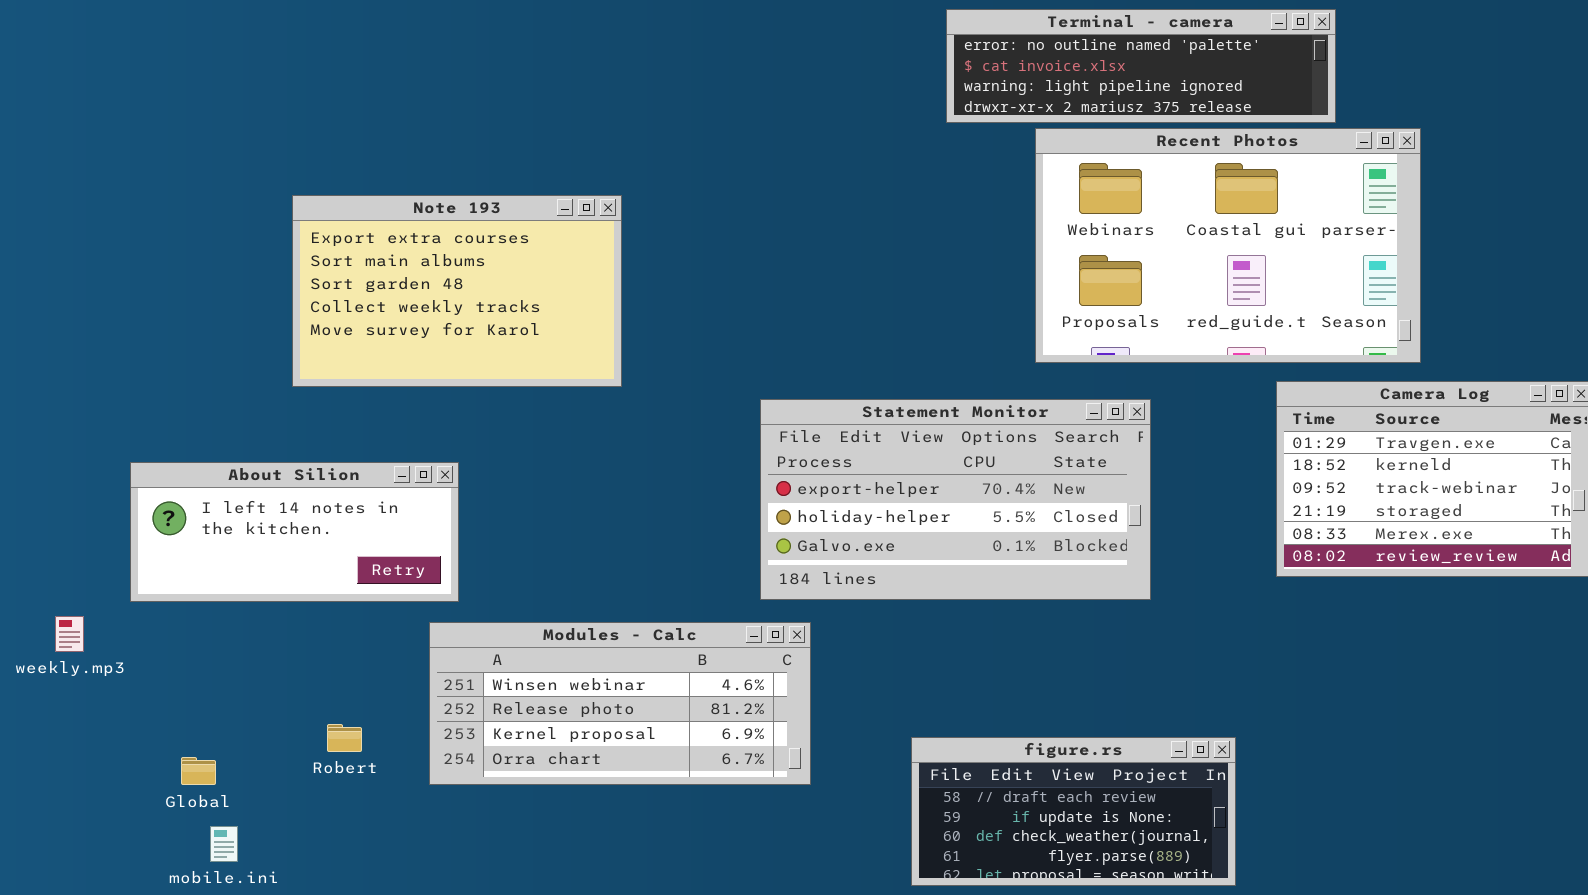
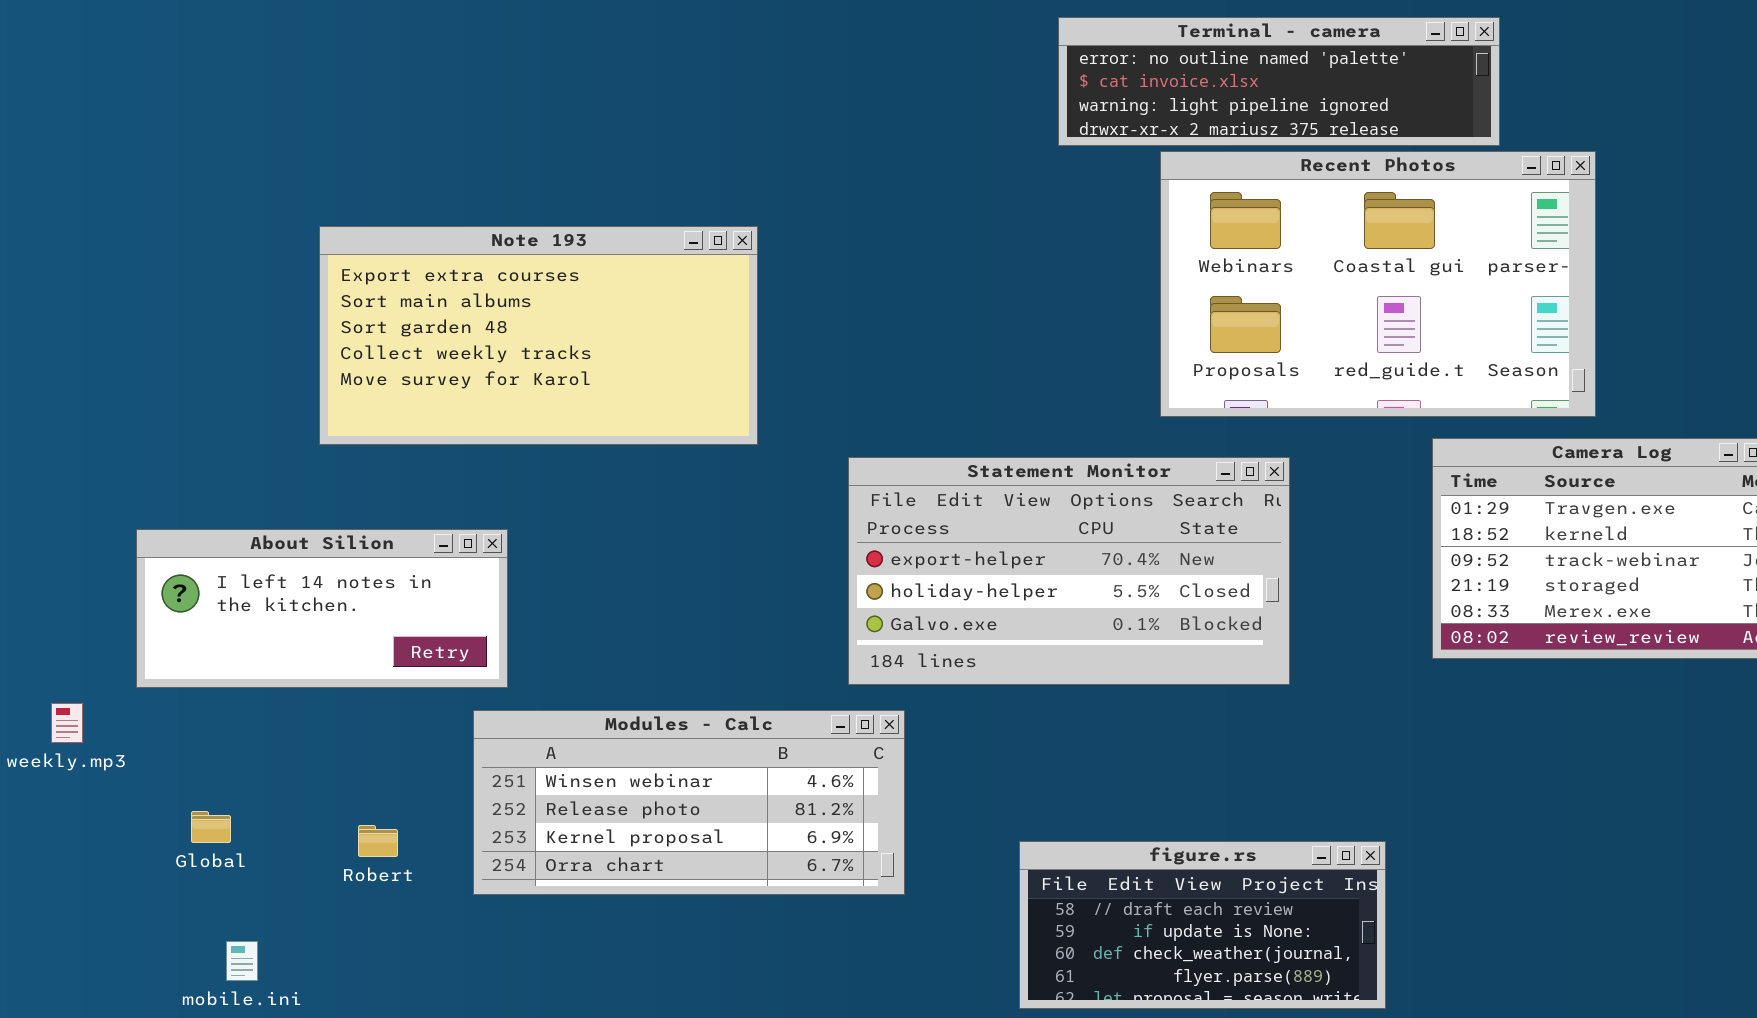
Note 193: [292,195,622,387] -> [319,226,758,445], resized
Global: [181,757,216,785] -> [191,811,231,843], moved

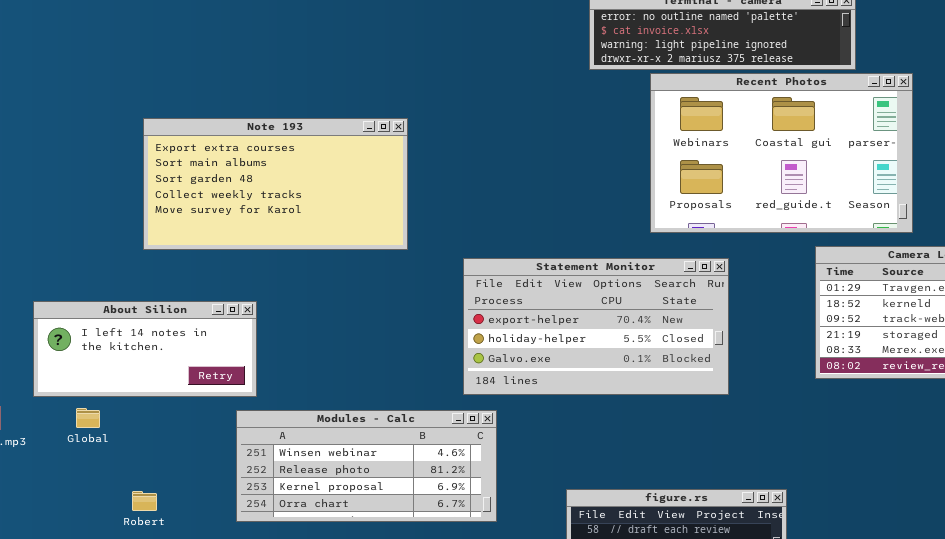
Global: [191,811,231,843] -> [76,408,100,428], moved
Robert: [358,825,398,857] -> [132,491,157,511], moved

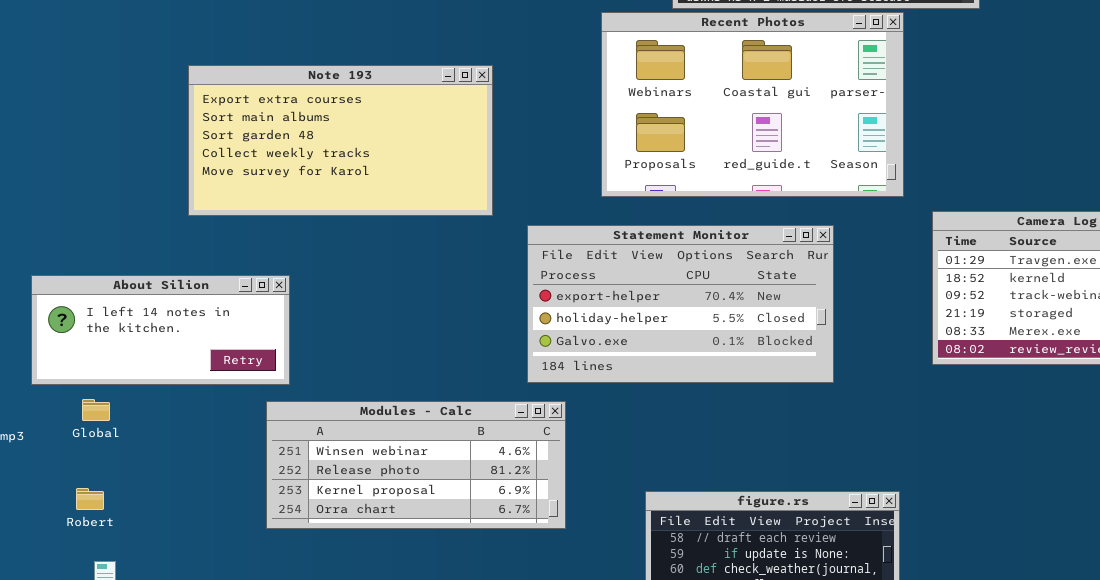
Recent Photos: [650,73,913,233] -> [601,12,904,197], moved
Note 193: [143,118,408,250] -> [188,65,493,216], moved
Robert: [132,491,157,511] -> [76,488,104,510], moved

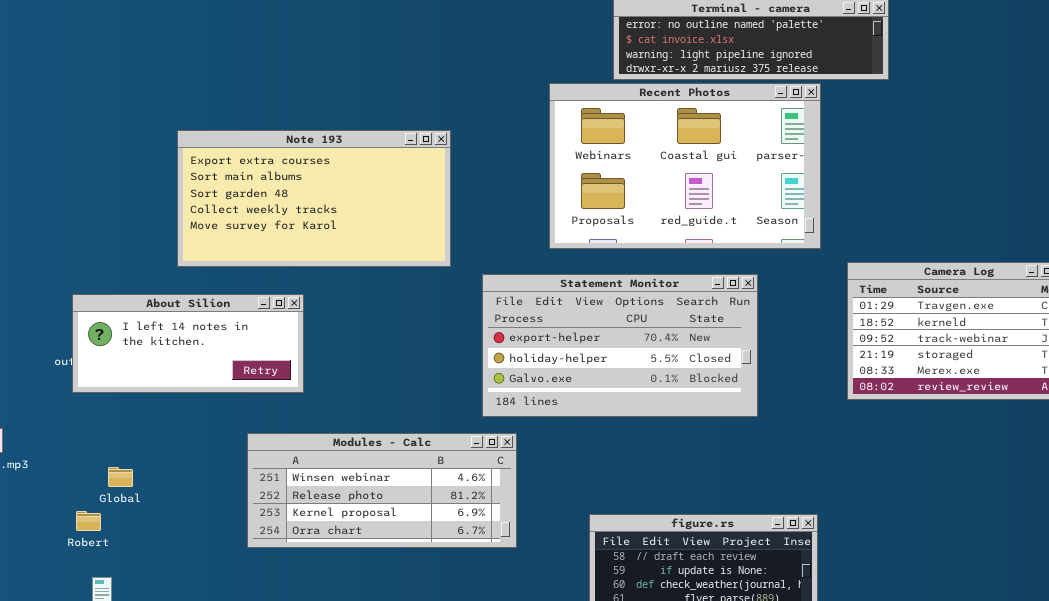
About Silion: [31,275,290,385] -> [72,294,304,393], moved
Global: [82,399,110,421] -> [108,467,133,487], moved

